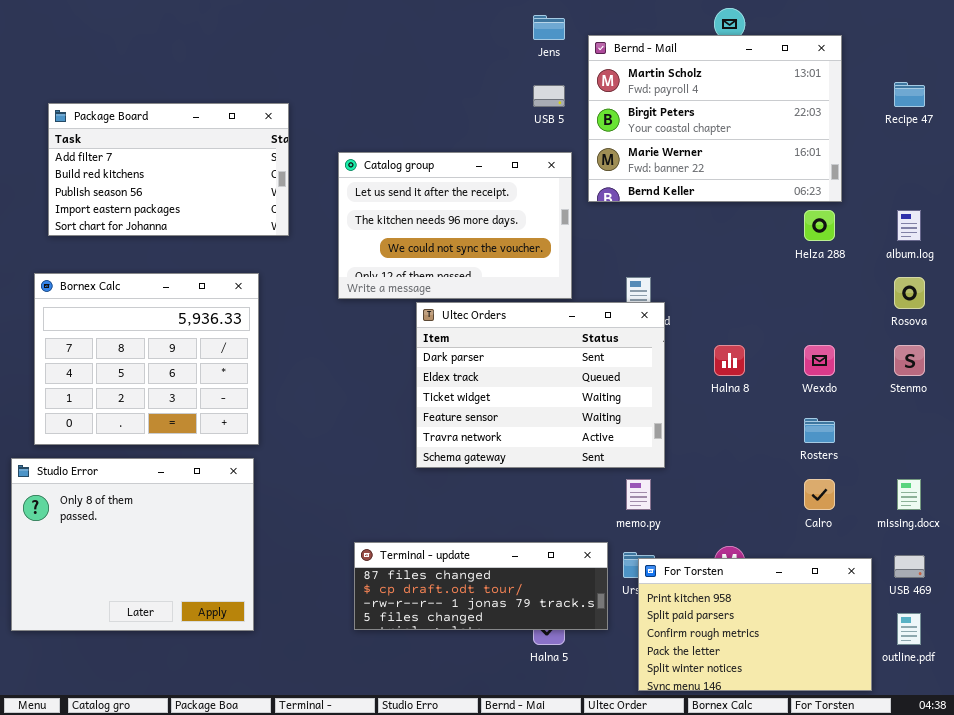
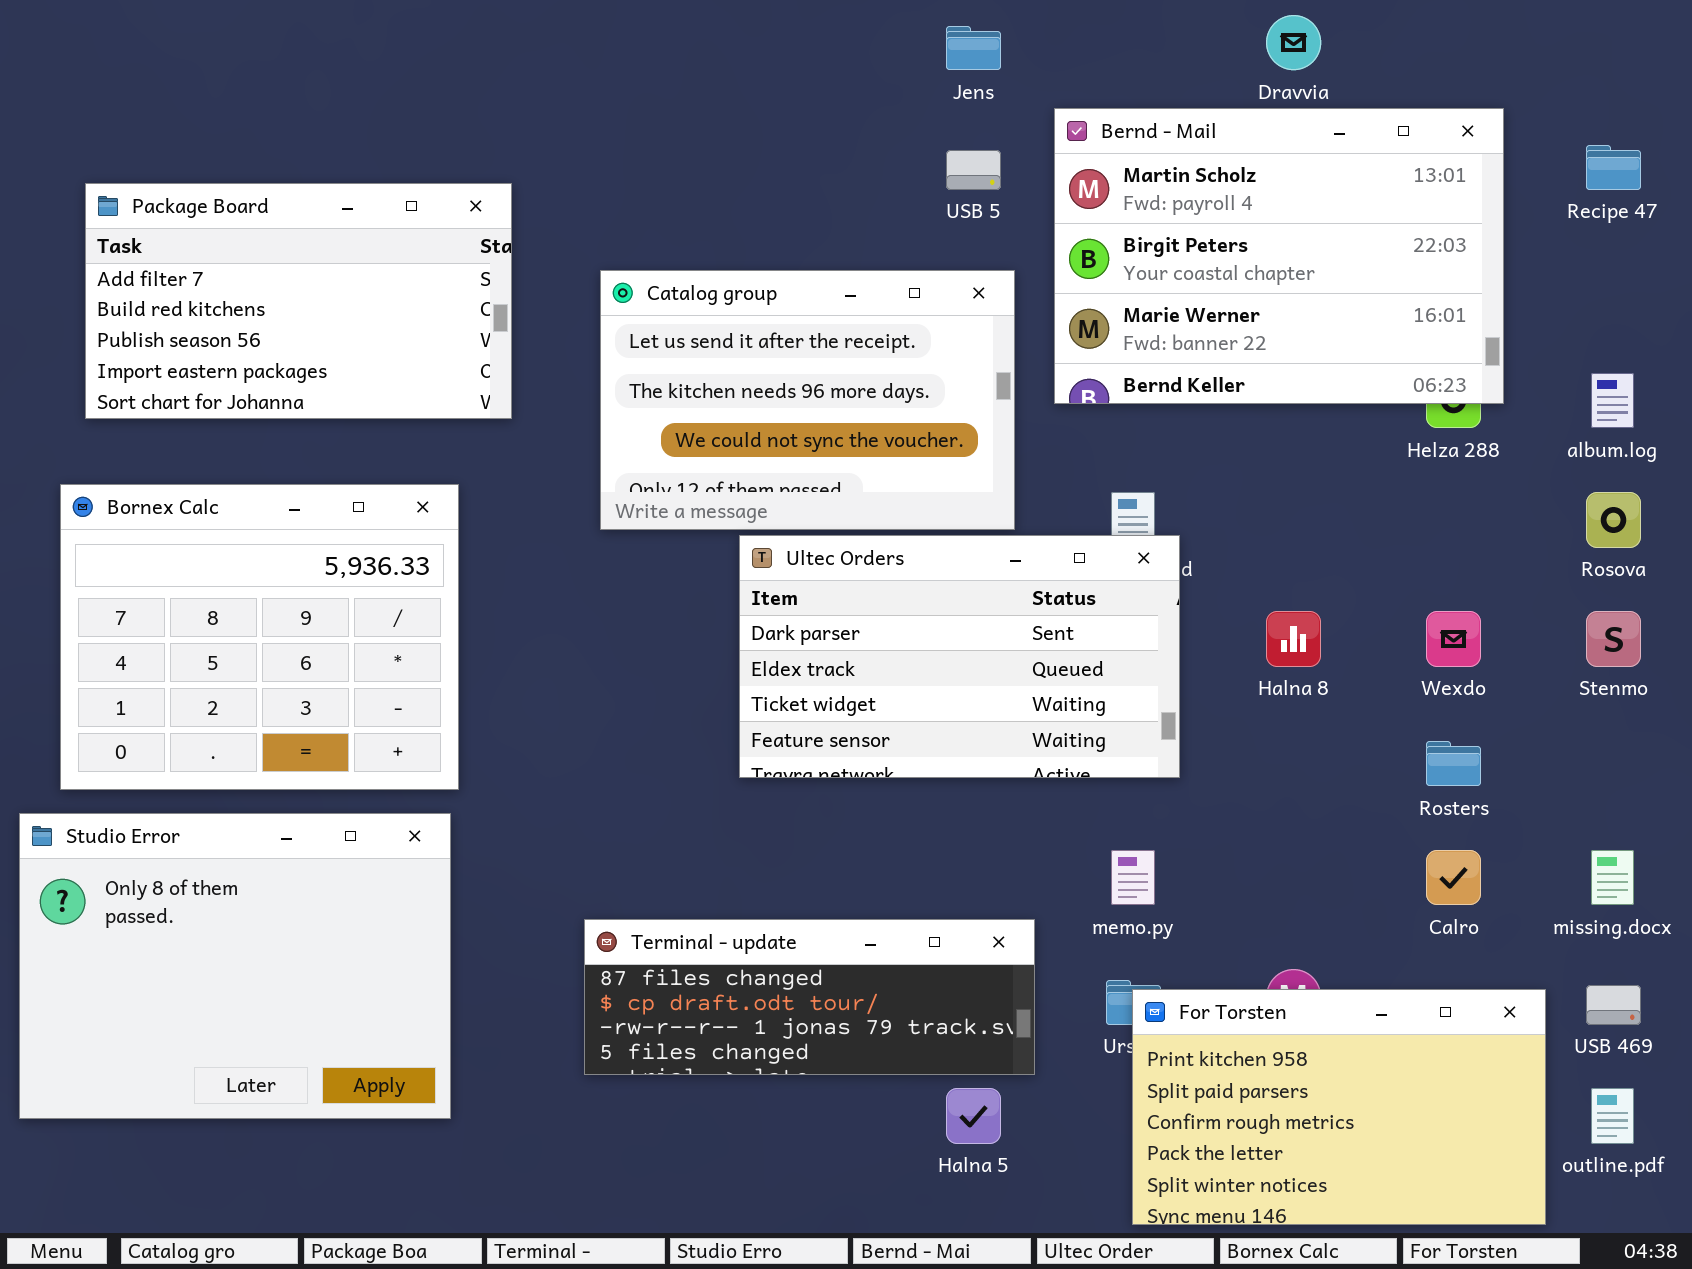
Bernd - Mail: [588,35,842,202] -> [1054,108,1504,404], moved
Ultec Orders: [416,302,665,468] -> [739,535,1180,778], resized
Terminal - update: [354,542,608,630] -> [584,919,1035,1075], moved

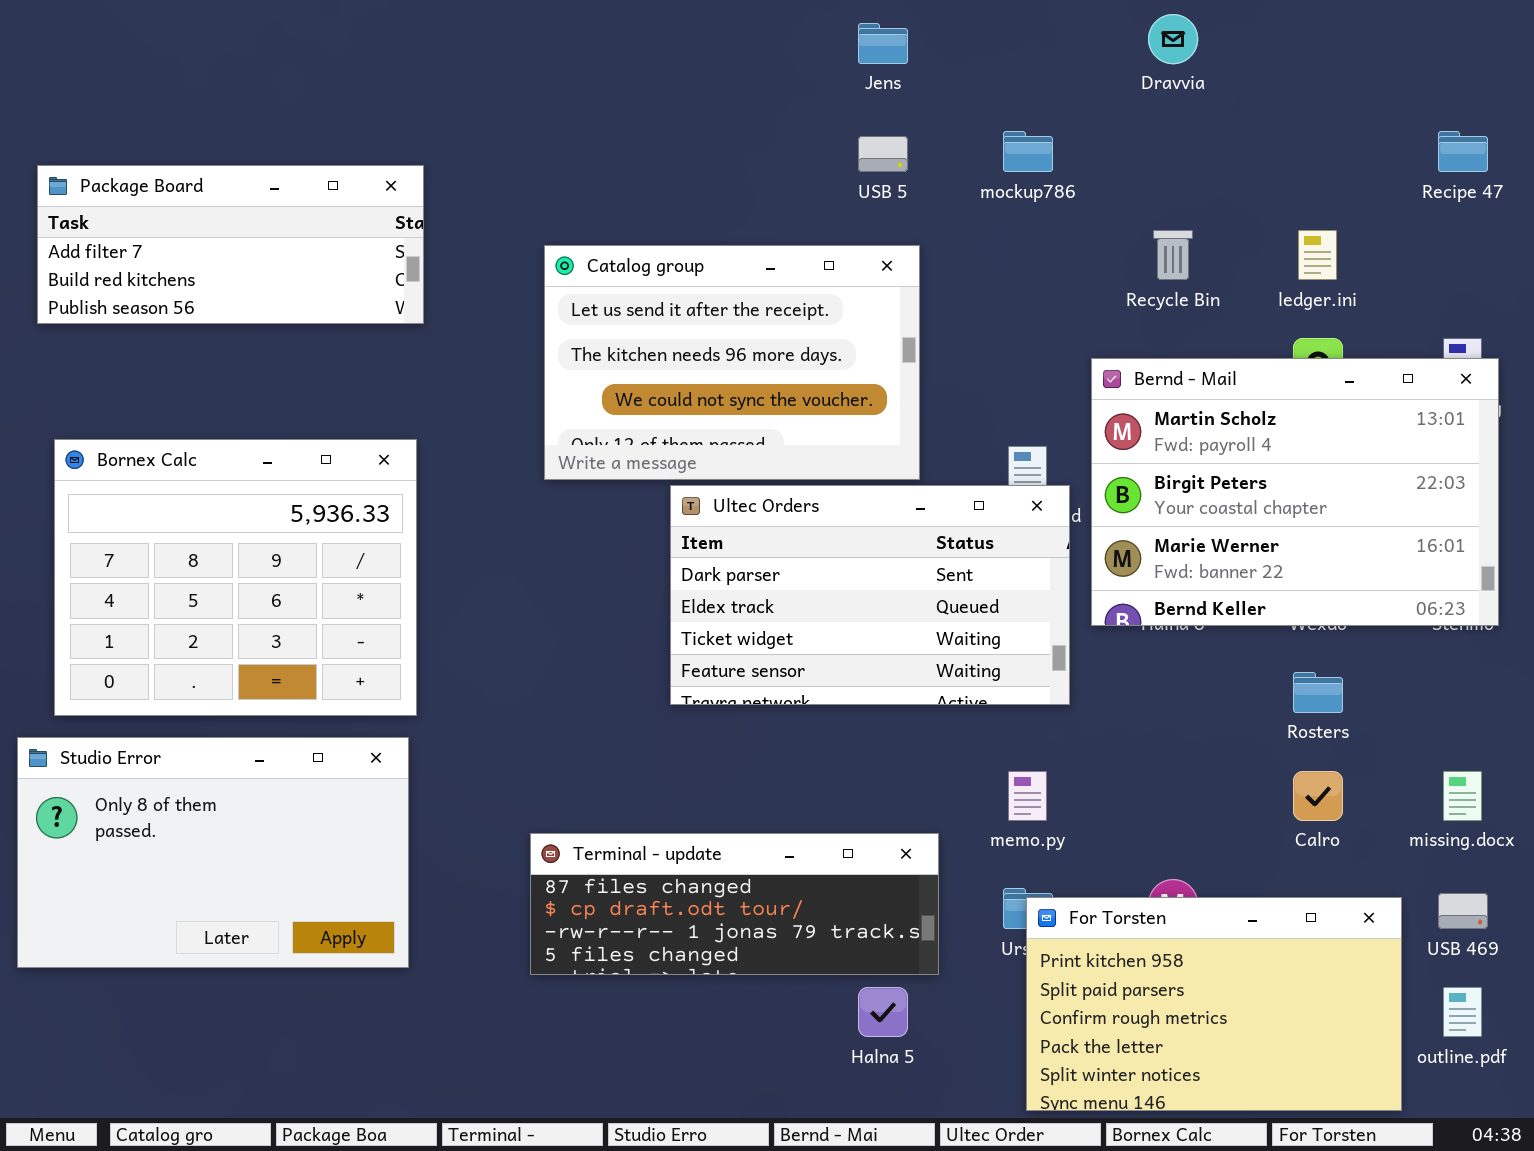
Bernd - Mail: [1054,108,1504,404] -> [1091,358,1499,626], moved
Package Board: [85,183,512,419] -> [37,165,424,324], moved, resized
Studio Error: [19,813,451,1119] -> [17,737,409,968], resized

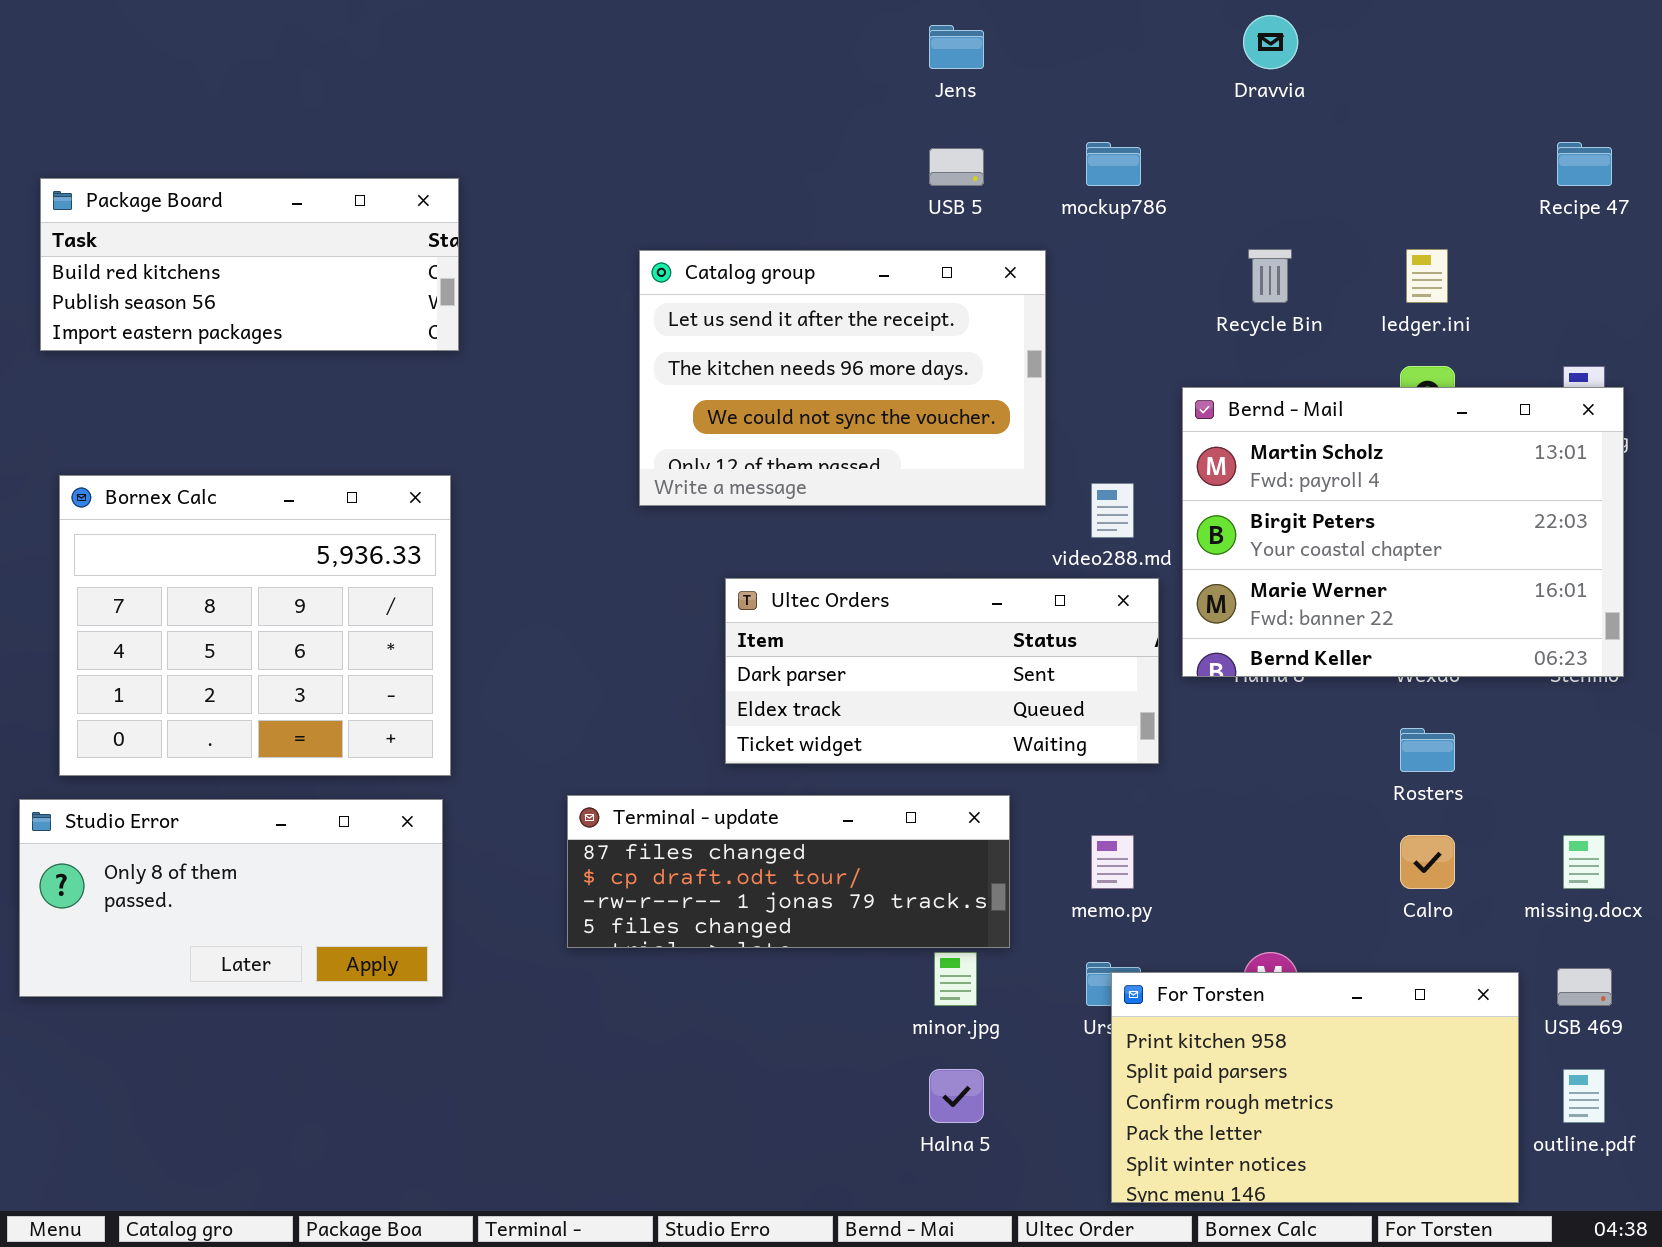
Package Board: [37,165,424,324] -> [40,178,459,351], scrolled down 1 row
Catalog group: [544,245,920,480] -> [639,250,1046,506], moved
Ultec Orders: [670,485,1070,705] -> [725,578,1159,764], resized
Studio Error: [17,737,409,968] -> [19,799,443,997], resized
Terminal - update: [530,833,939,975] -> [567,795,1010,948], moved

